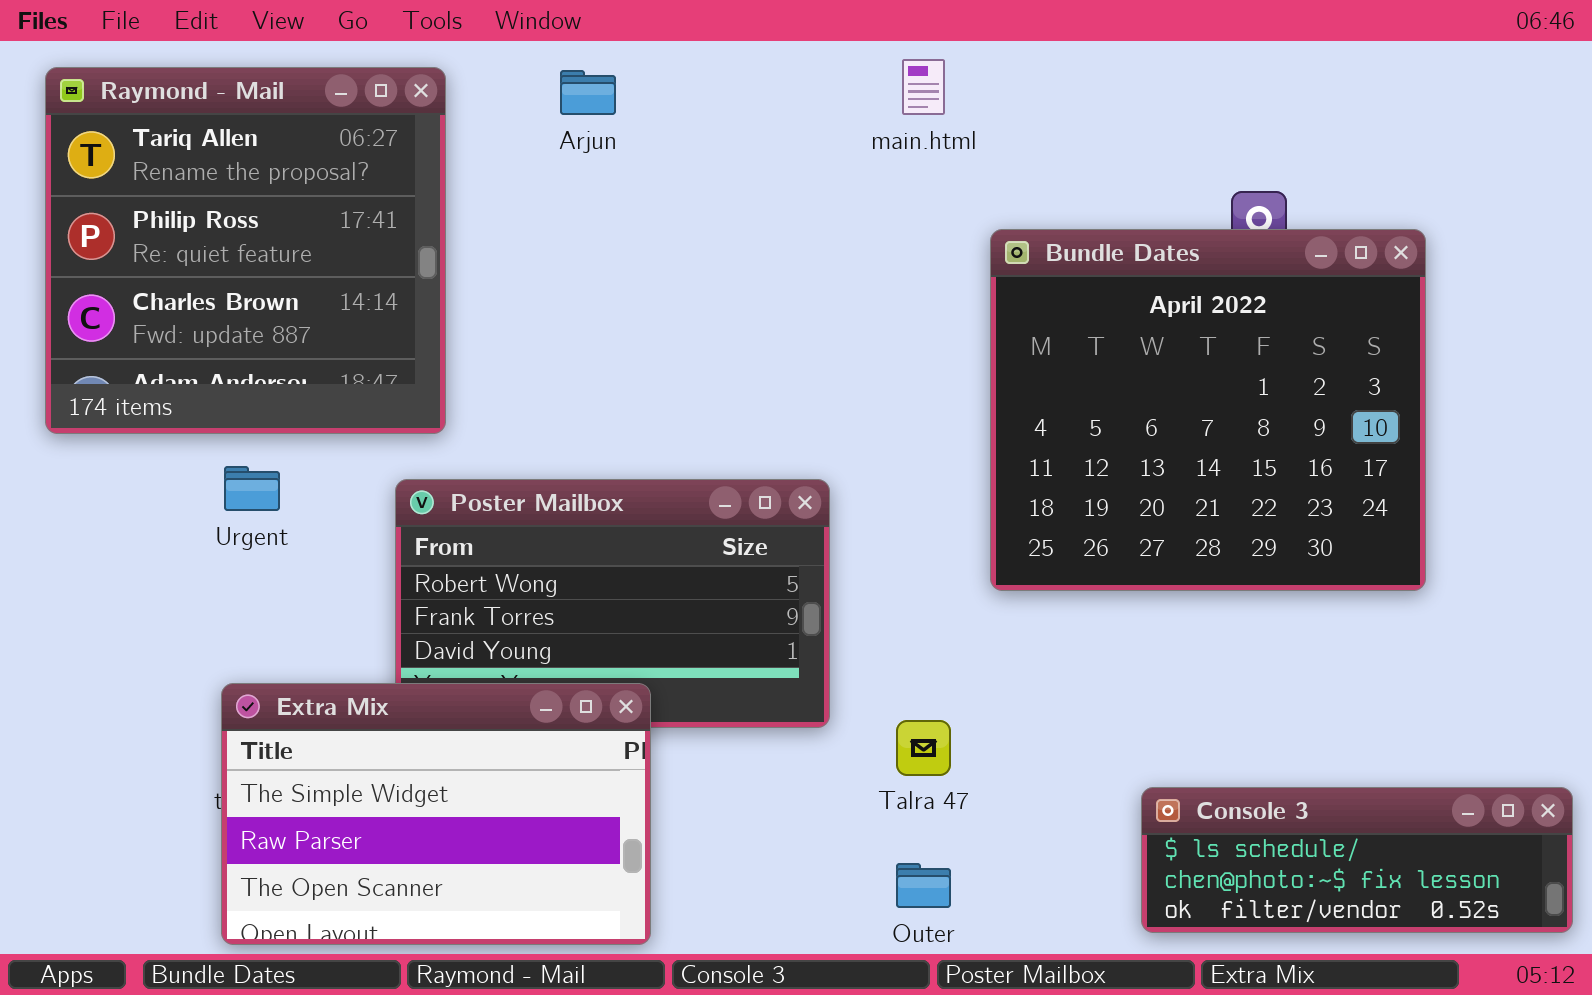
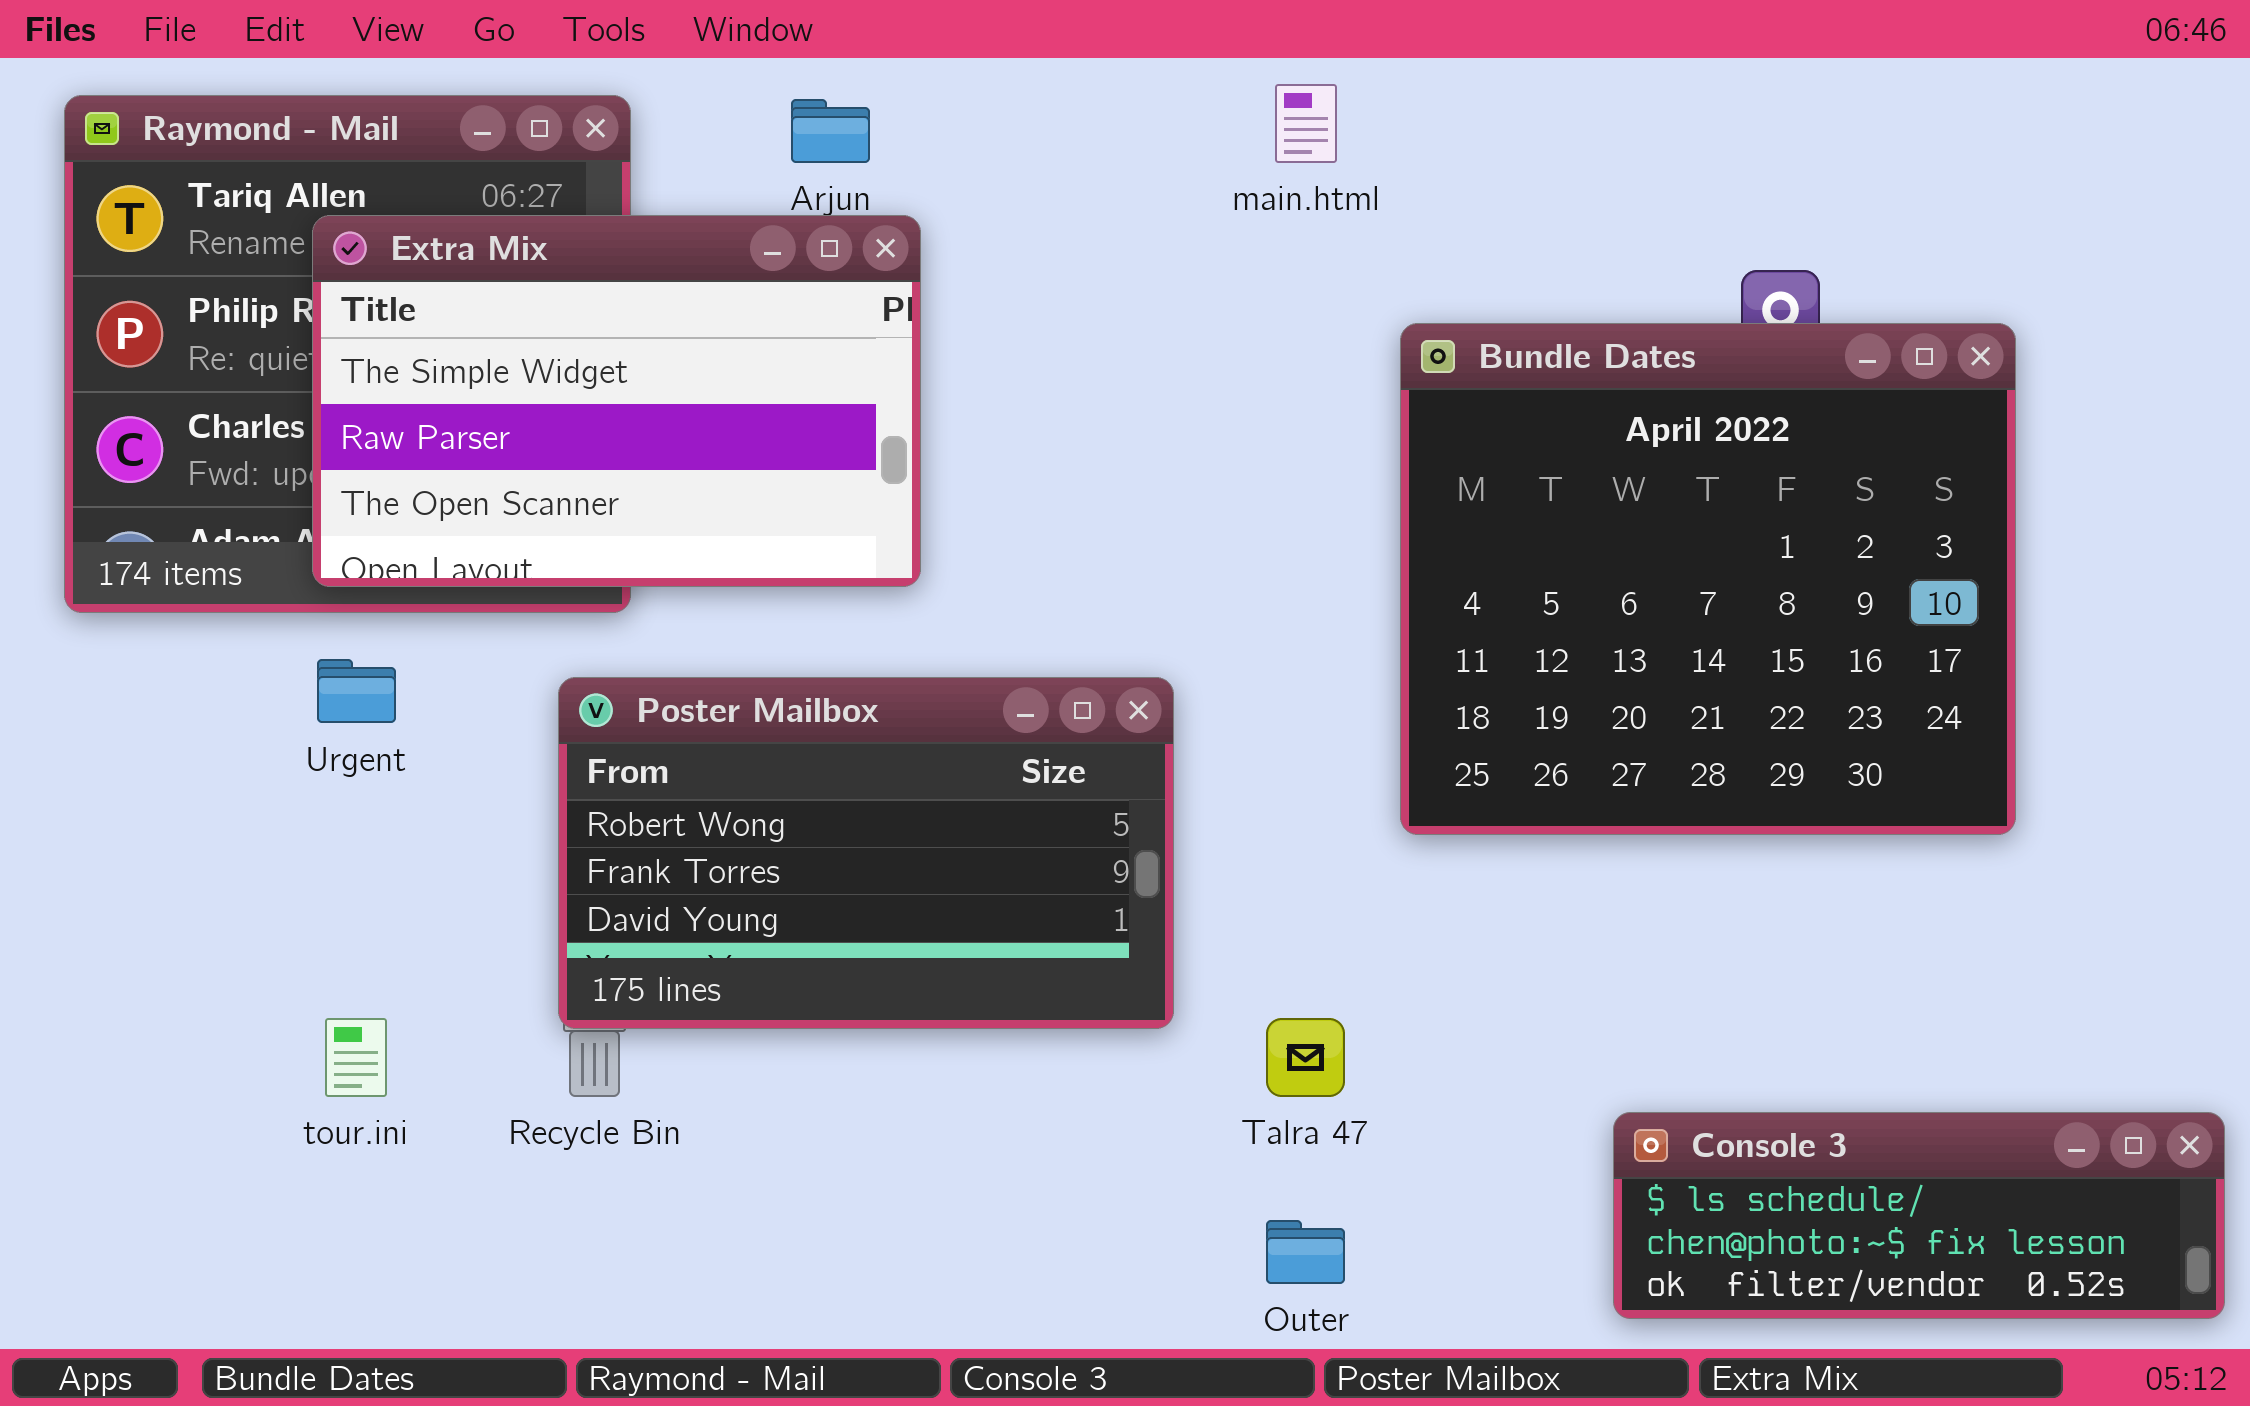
Extra Mix: [221,683,651,945] -> [312,215,921,587], moved

